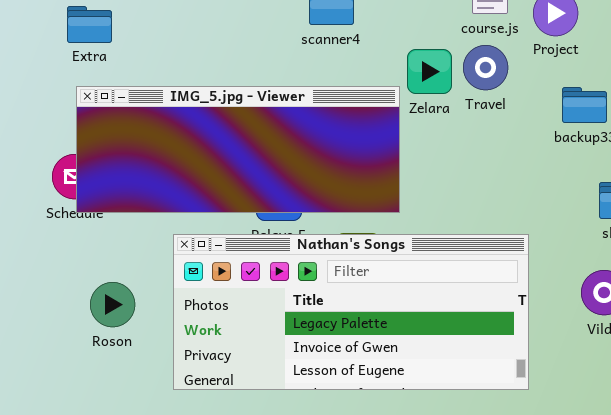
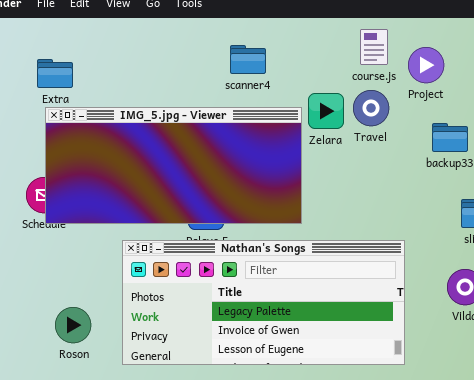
IMG_5.jpg - Viewer: [76,86,400,213] -> [45,107,302,224], resized
Roson: [90,282,135,327] -> [55,307,91,343], moved

